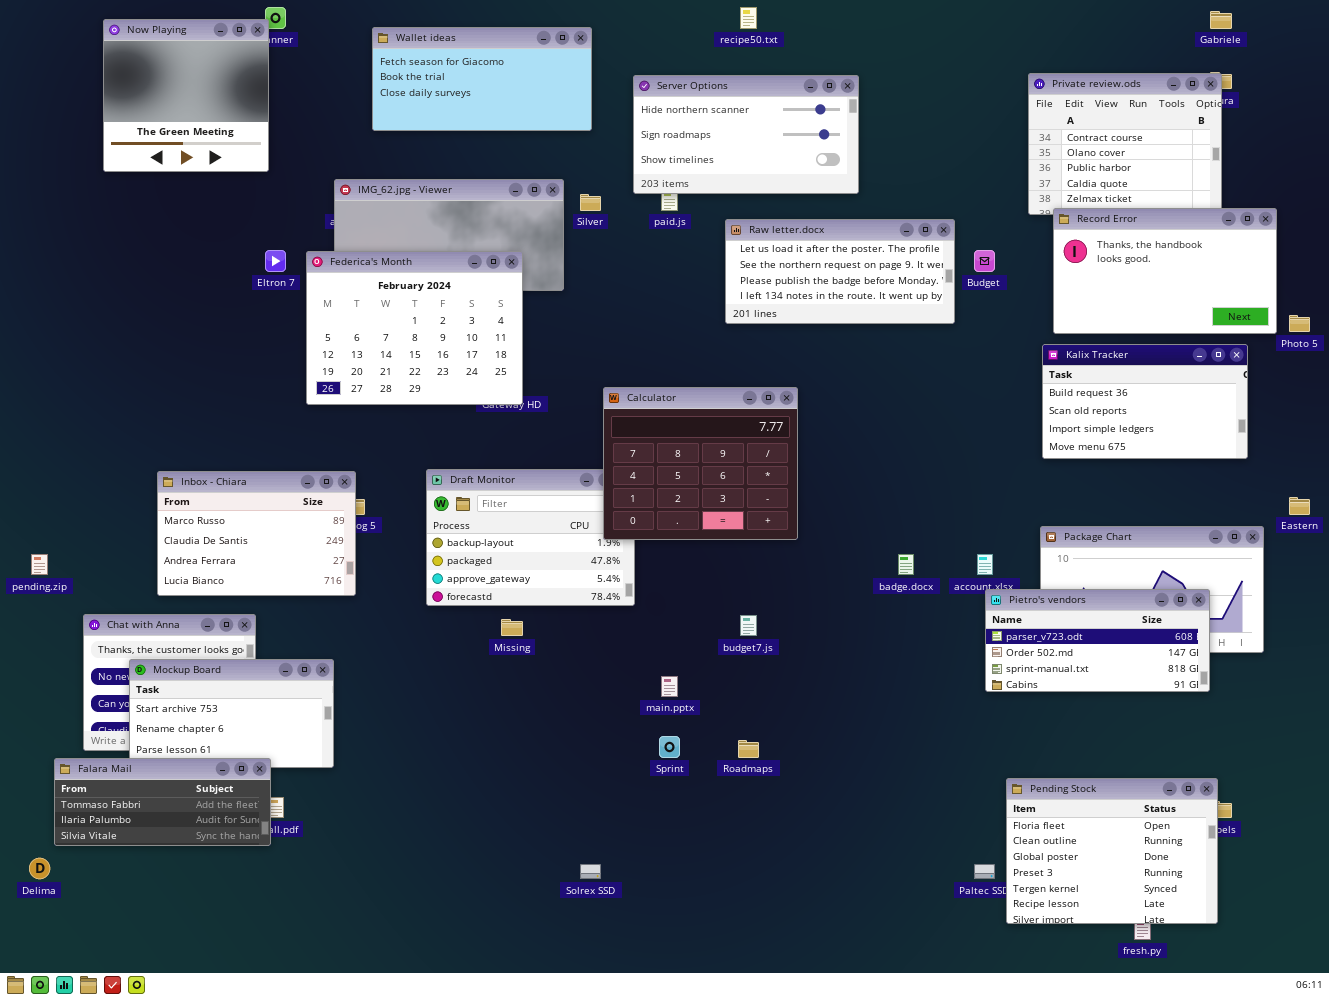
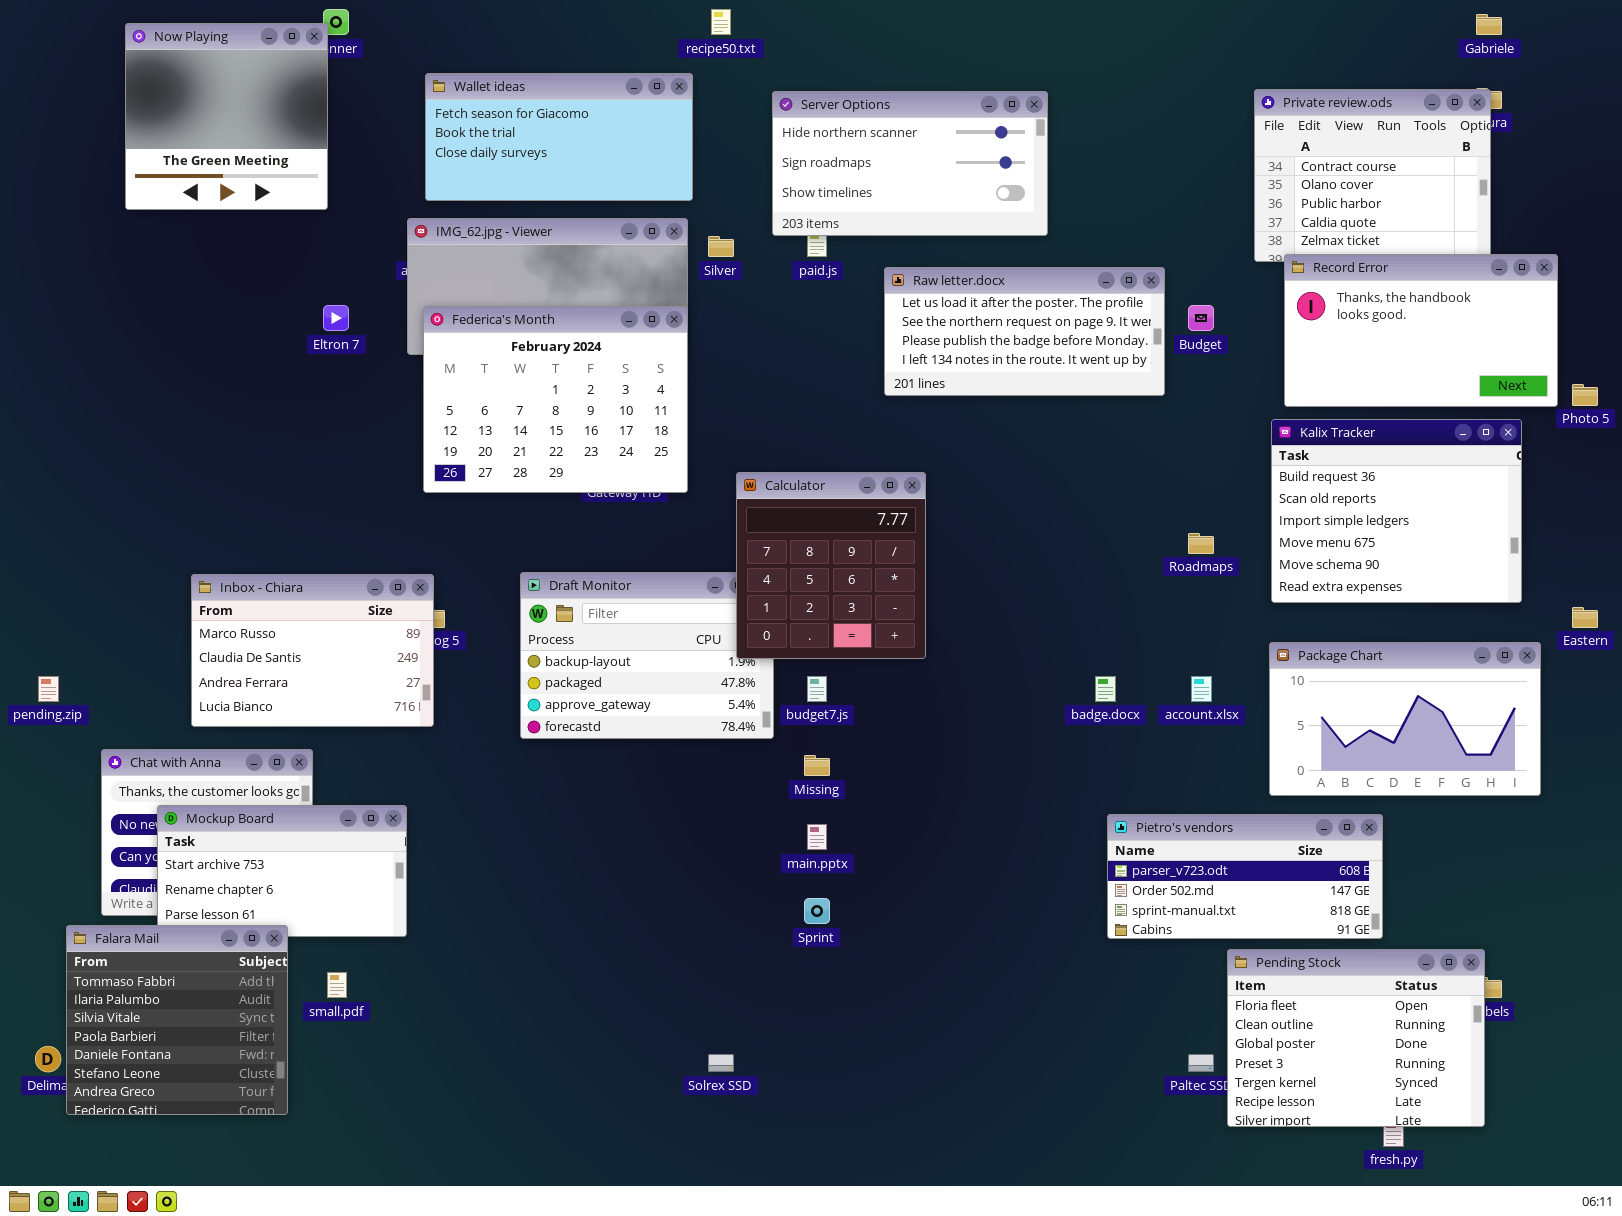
recipe50.txt: [740,7,757,29] -> [711,9,731,35], moved
Wallet ideas: [372,27,592,131] -> [425,73,693,201], moved
Federica's Month: [306,251,523,405] -> [423,306,688,493], moved
Kalix Tracker: [1042,344,1248,459] -> [1271,419,1522,603], resized
Calculator: [603,387,798,540] -> [736,472,926,659], resized
Pietro's vendors: [985,589,1210,692] -> [1107,814,1383,939], moved
budget7.js: [740,615,757,636] -> [807,676,827,702], moved
Missing: [501,619,523,636] -> [804,755,830,776], moved
Roadmaps: [738,740,759,758] -> [1188,533,1214,554], moved
Falara Mail: [54,758,271,846] -> [66,925,288,1115], resized

